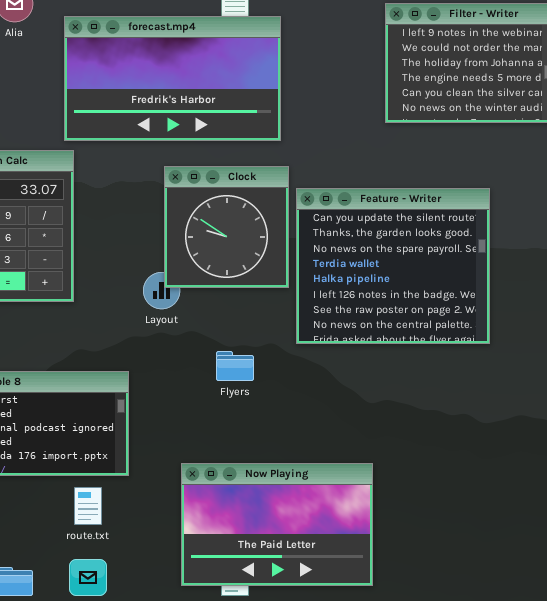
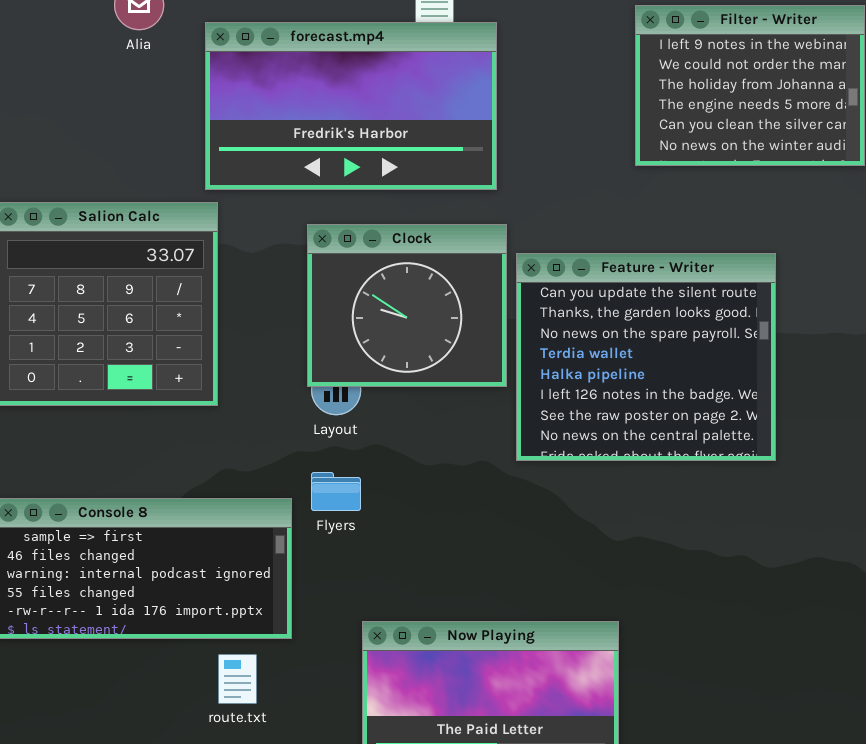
Clock: [164,166,289,288] -> [307,224,507,387], resized
Flyers: [216,351,254,381] -> [311,472,361,511], moved

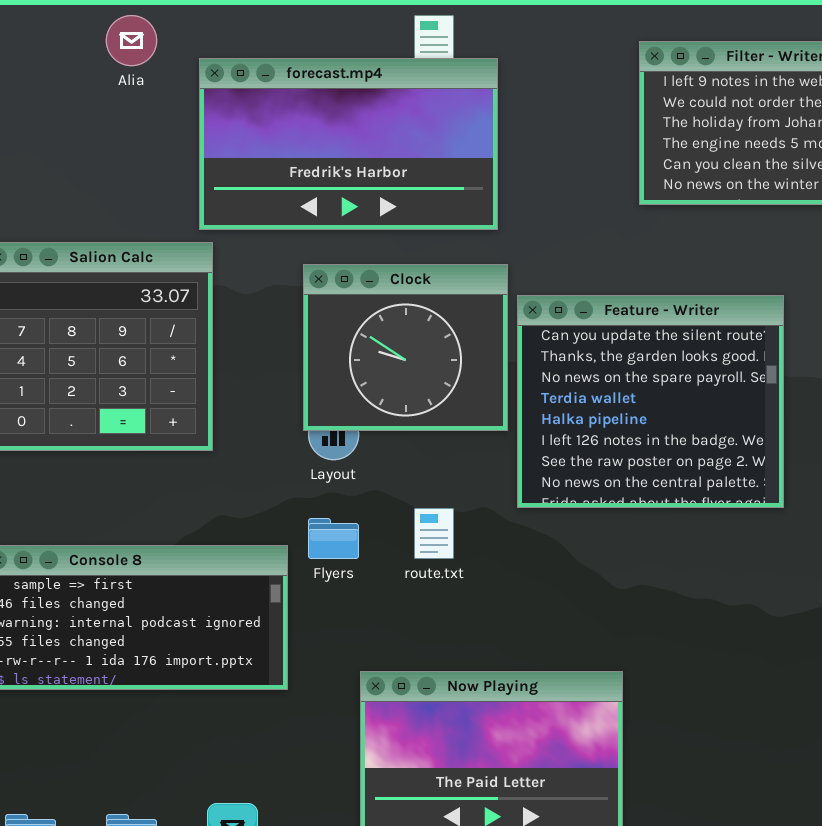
route.txt: [218,654,257,704] -> [414,508,454,559], moved

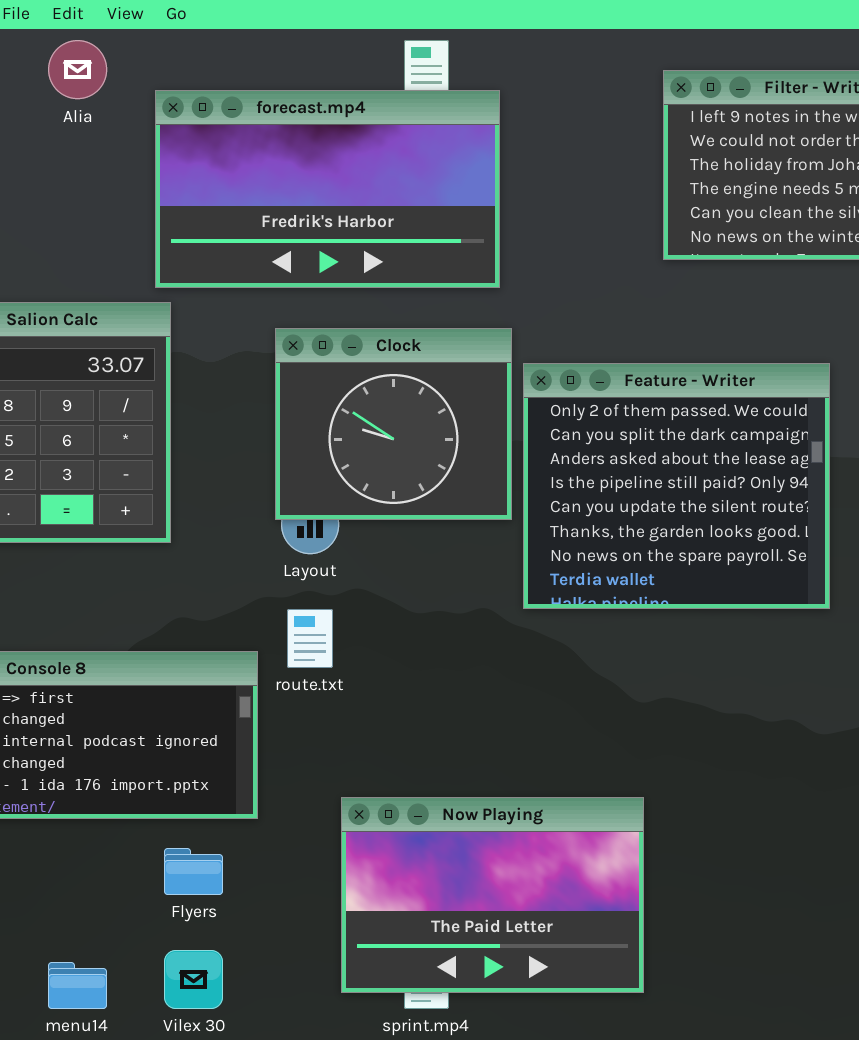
Feature - Writer: [517,295,784,508] -> [523,363,830,609], scrolled up 4 rows
route.txt: [414,508,454,559] -> [287,609,333,668], moved
Flyers: [308,518,359,559] -> [164,848,223,895], moved

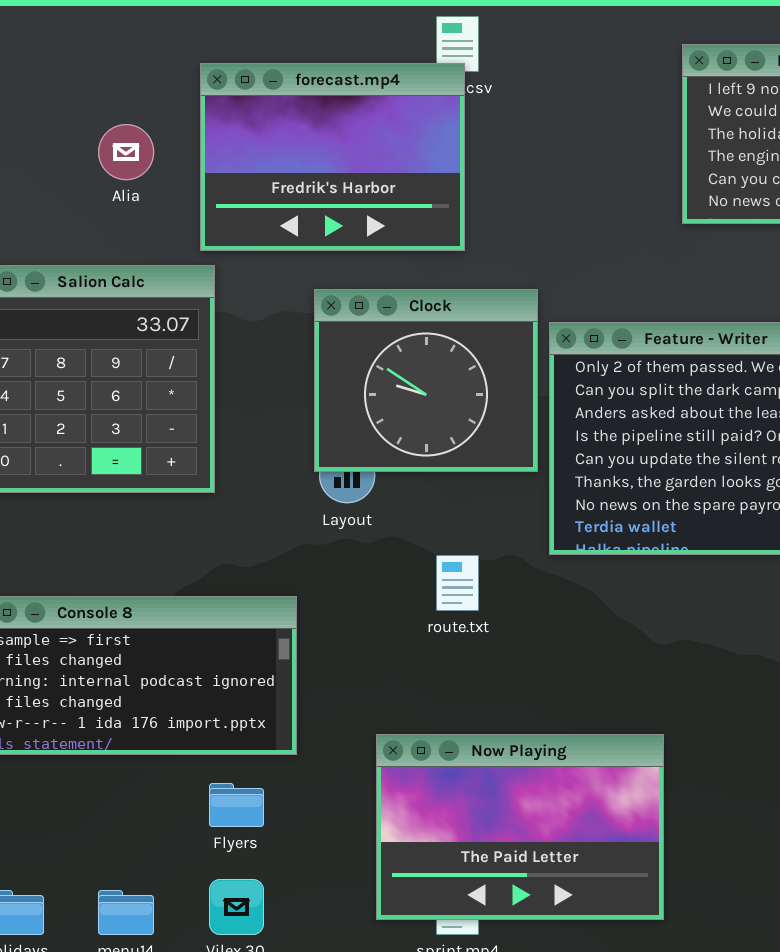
Alia: [48,40,107,99] -> [98,124,154,180], moved
forecast.mp4: [155,90,500,288] -> [200,63,465,251], resized
route.txt: [287,609,333,668] -> [436,555,479,611], moved

